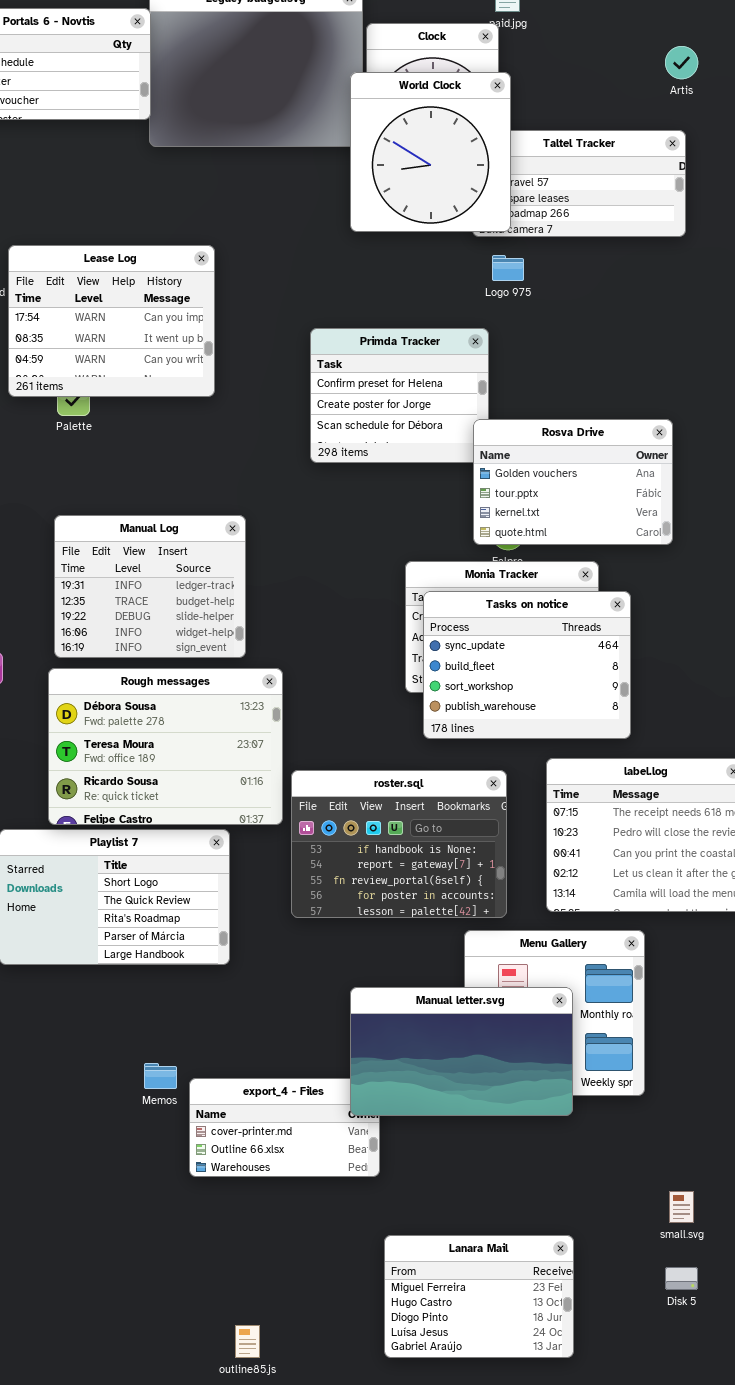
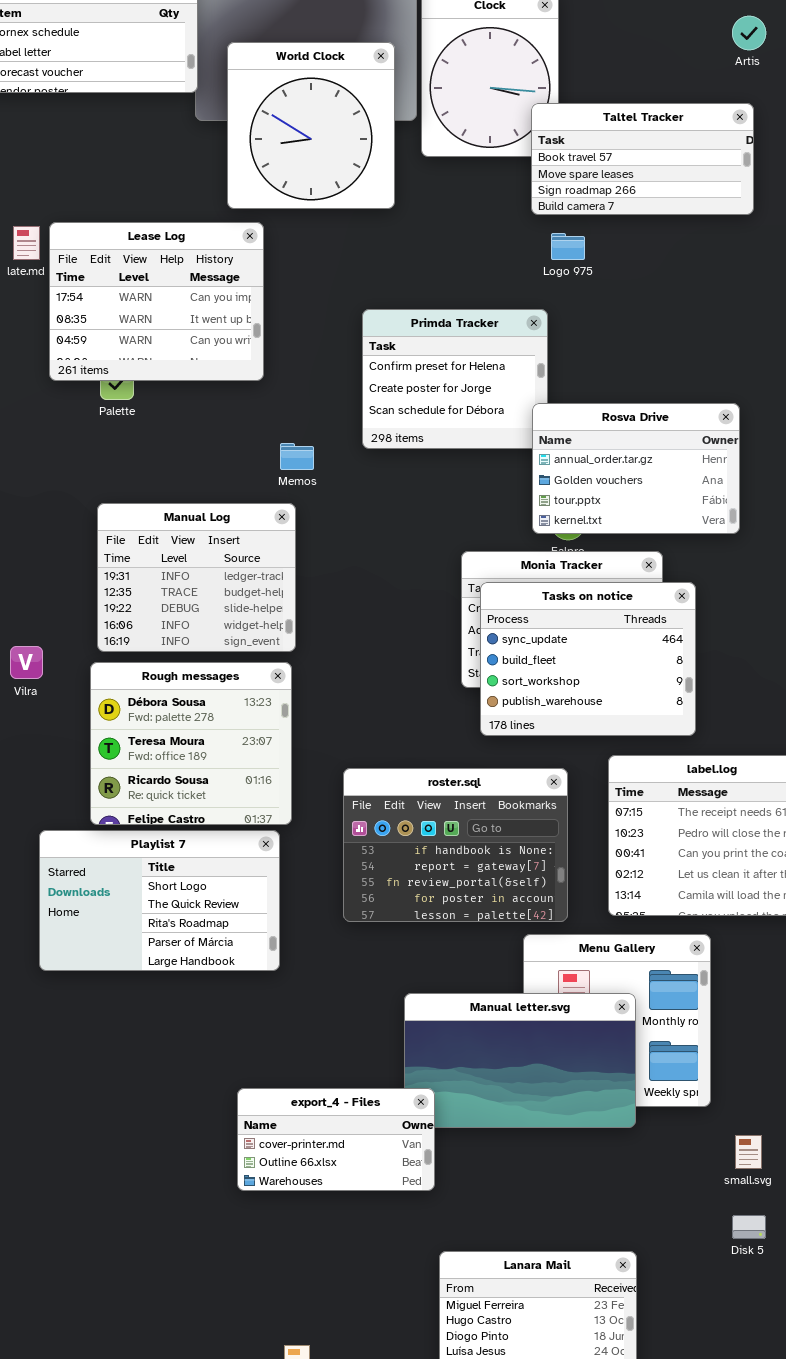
World Clock: [350,72,511,232] -> [227,42,395,209], moved
Rosva Drive: [473,419,673,545] -> [532,403,740,534], scrolled up 1 row
Rough messages: [48,668,283,825] -> [90,662,292,825], resized
Memos: [144,1063,177,1089] -> [280,443,314,470], moved
export_4 - Files: [189,1078,380,1177] -> [237,1088,435,1191], raised
small.svg: [669,1191,694,1223] -> [735,1135,762,1169], moved
Disk 5: [665,1267,698,1290] -> [732,1215,766,1239], moved

